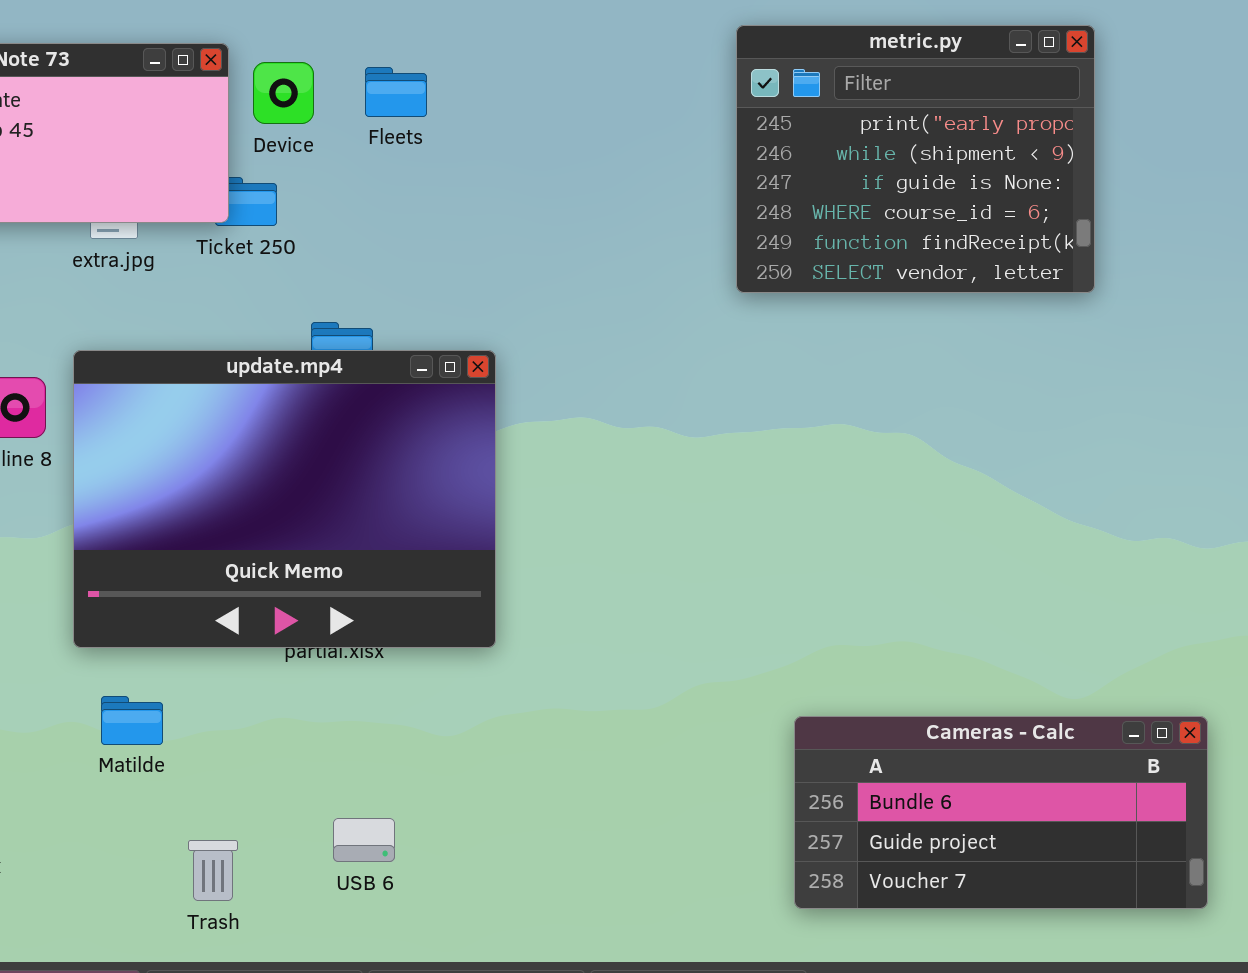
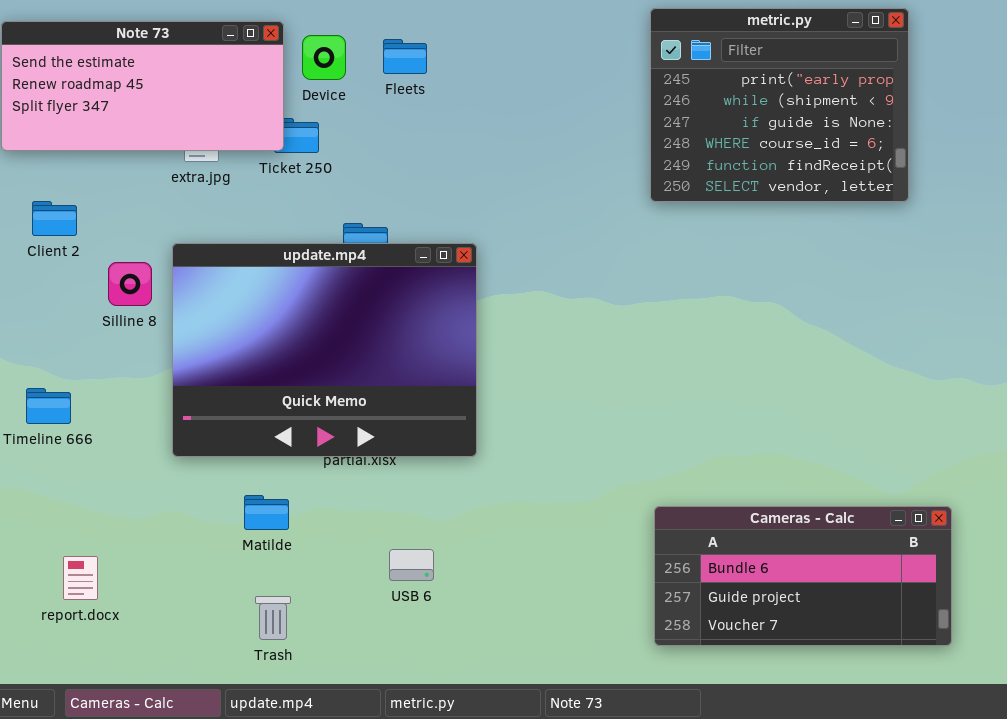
Matilde: [101,696,163,745] -> [244,495,289,530], moved
Cameras - Calc: [794,716,1208,909] -> [654,506,952,646], moved
USB 6: [333,818,395,862] -> [389,549,434,581], moved

